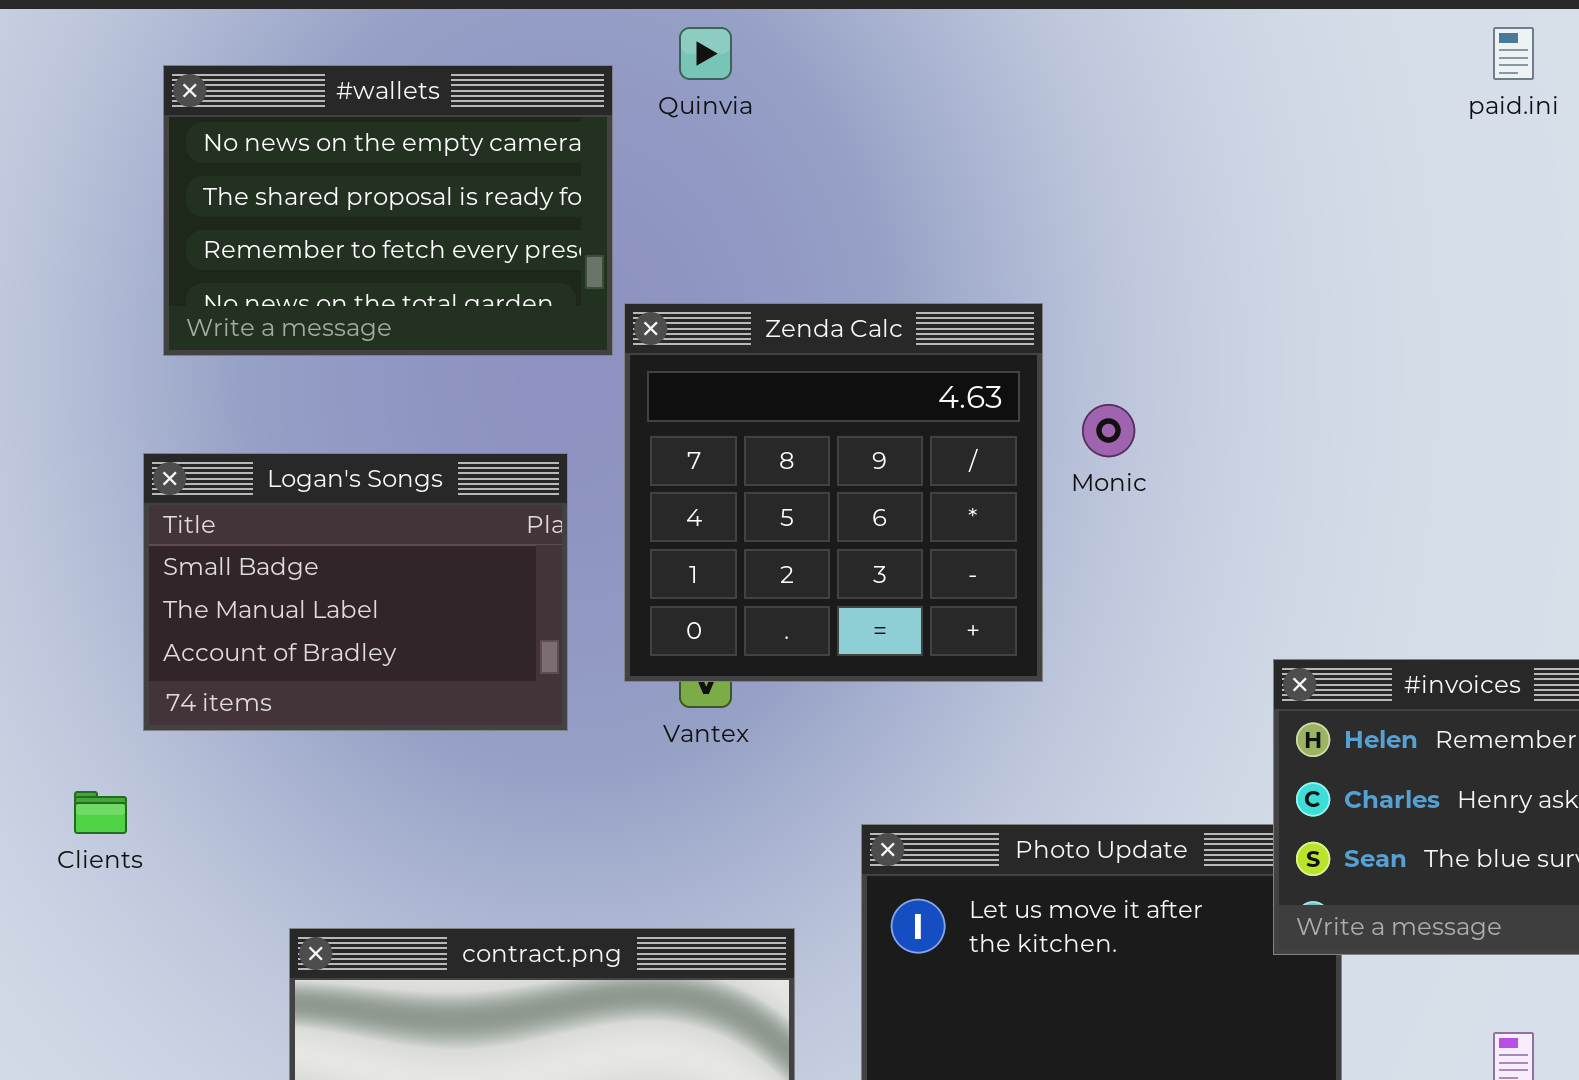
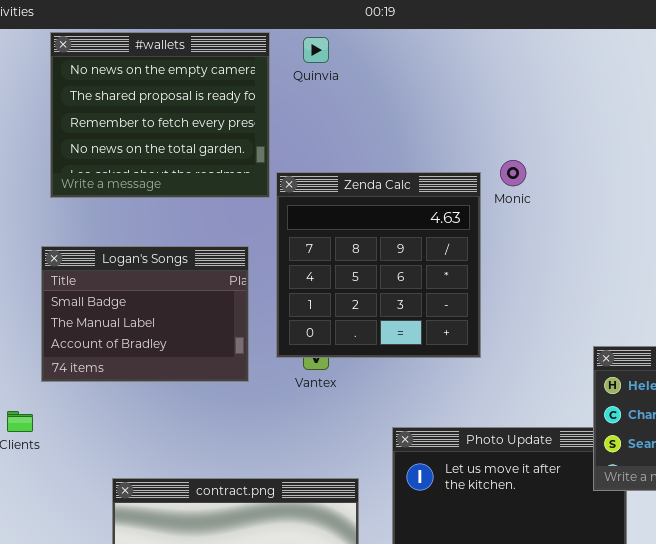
#wallets: [163,65,613,356] -> [50,32,270,198], resized
Monic: [1082,404,1135,457] -> [500,160,526,186], moved

